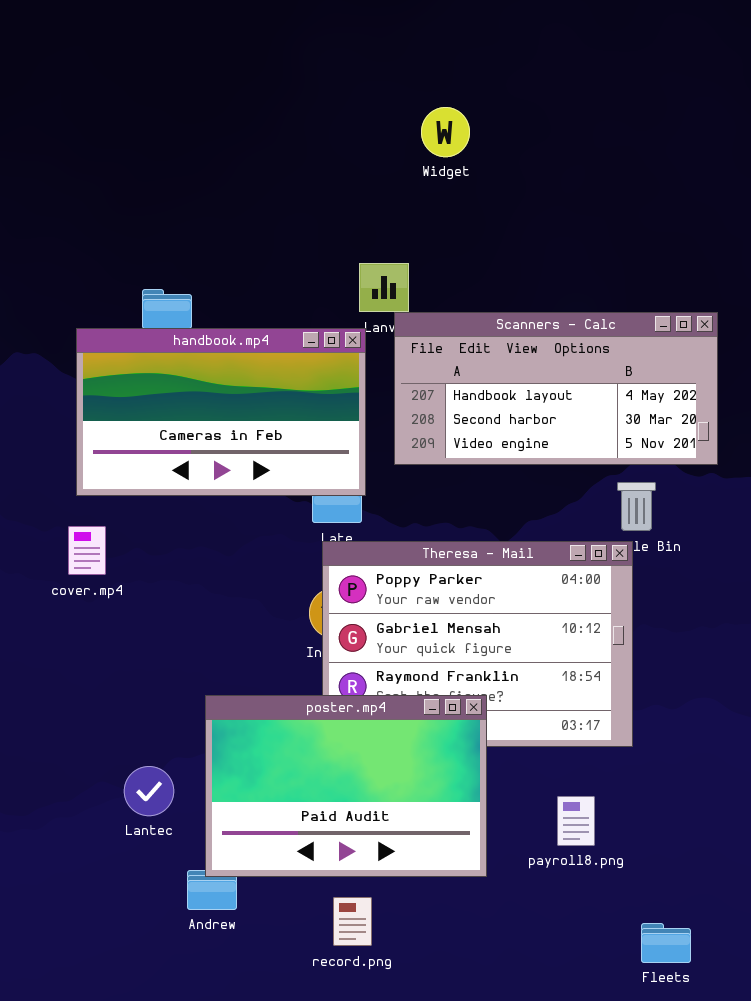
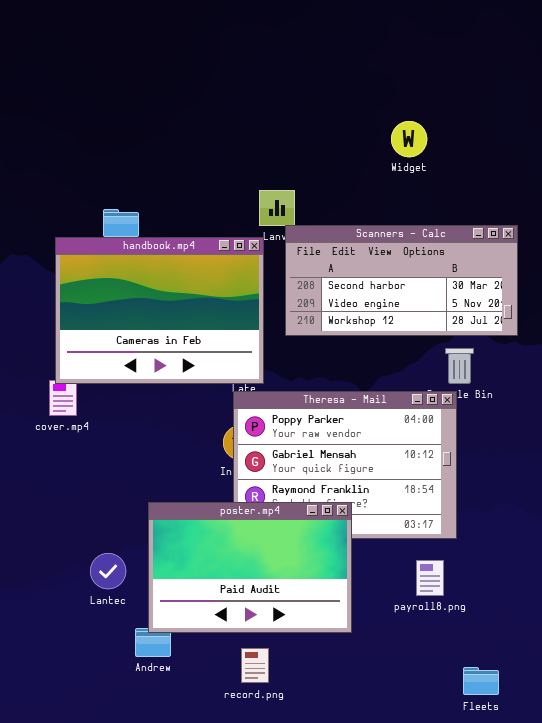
Widget: [421,107,470,157] -> [391,121,427,157], moved
Scanners - Calc: [394,312,718,465] -> [285,225,518,336], scrolled down 1 row
handbook.mp4: [76,328,366,496] -> [55,237,264,384], resized
payroll8.png: [557,796,595,846] -> [416,560,444,596], moved

